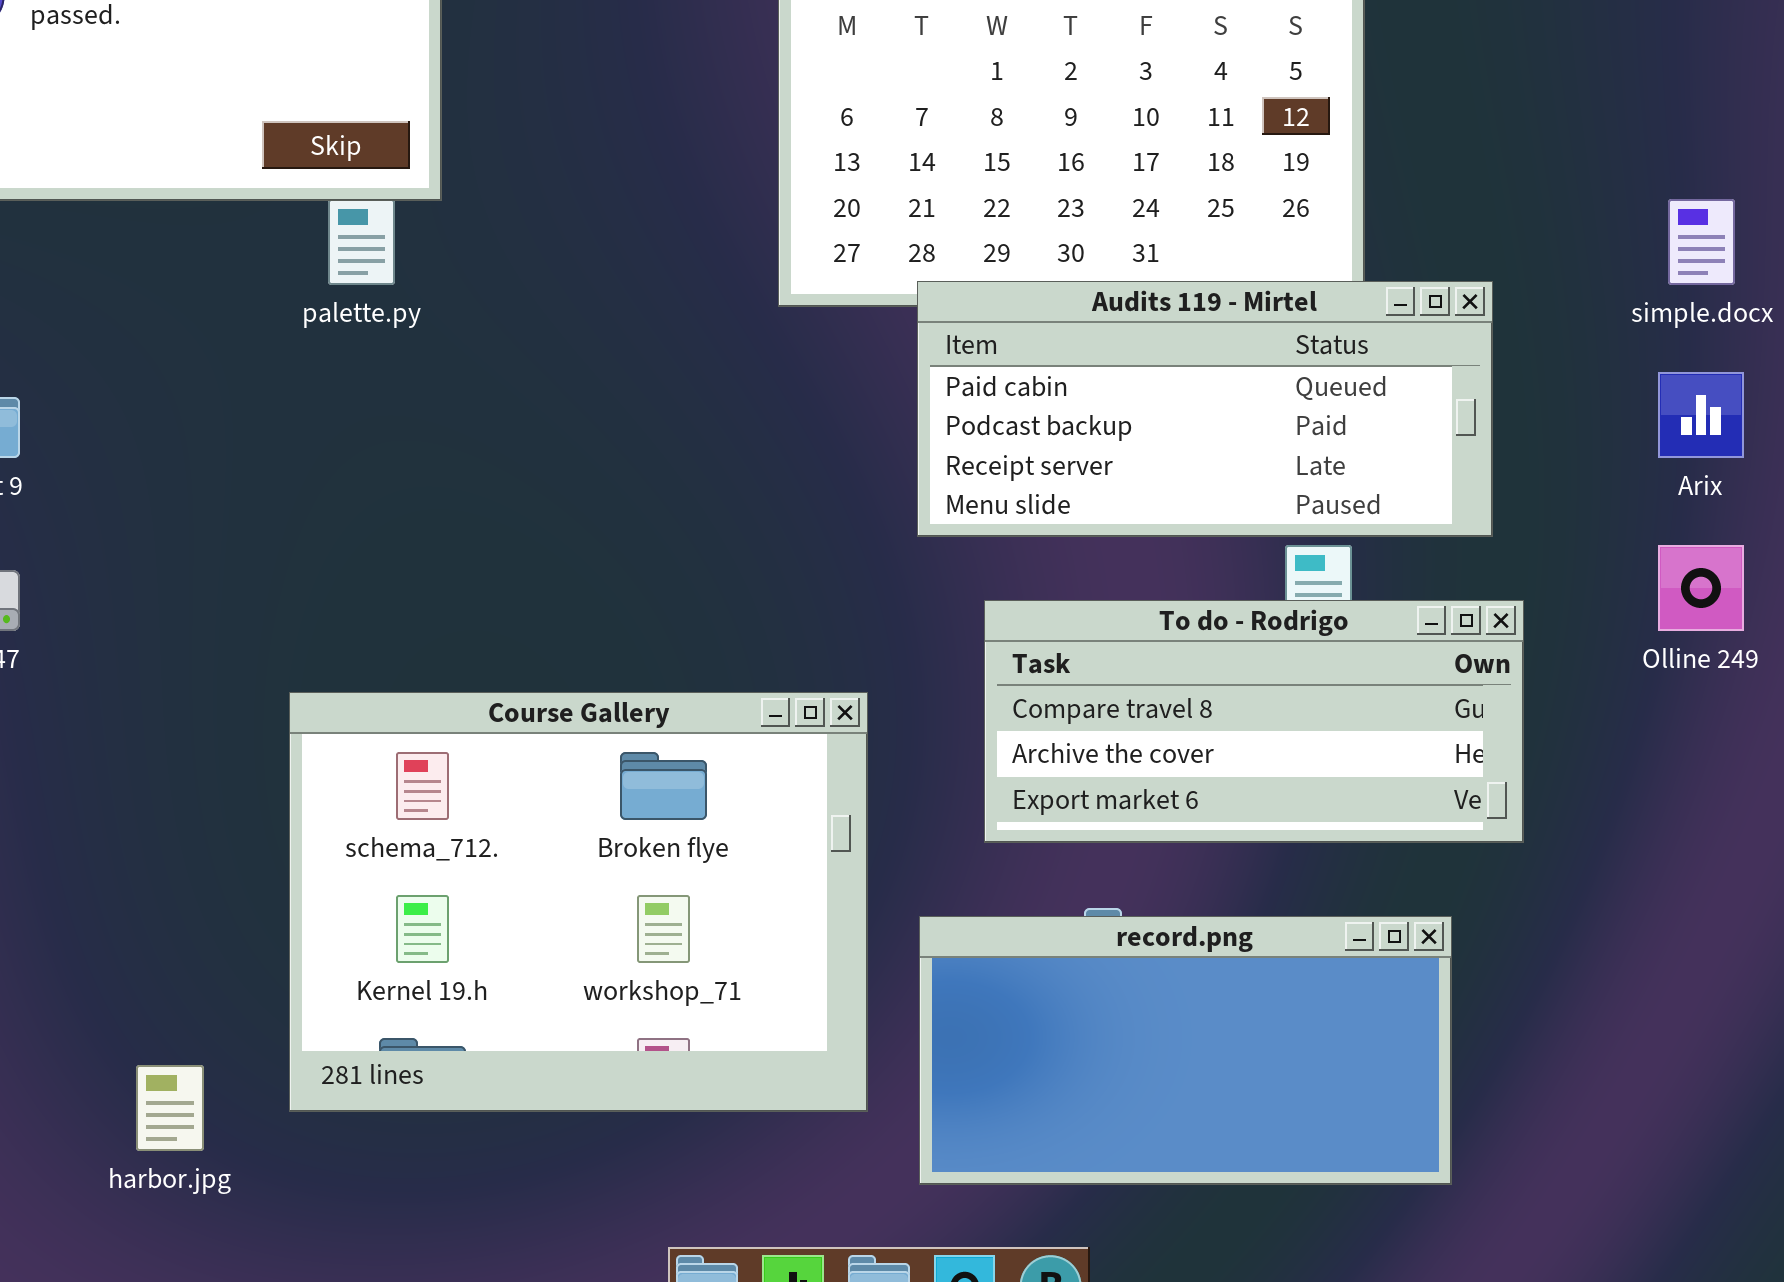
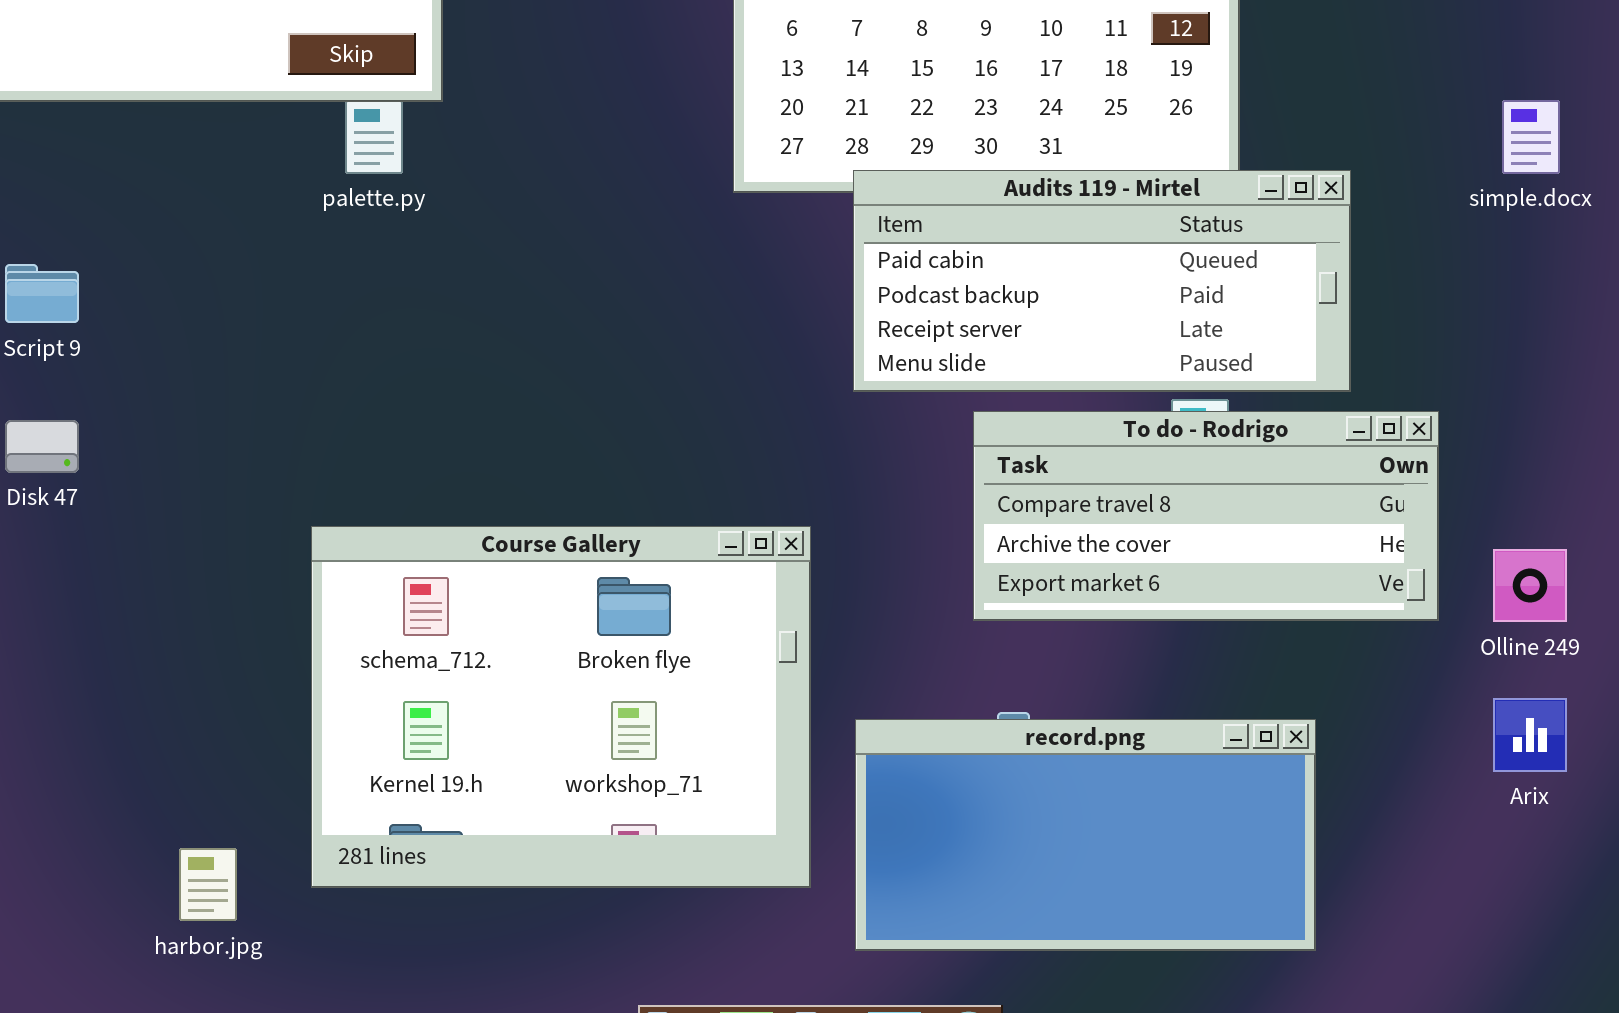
Arix: [1658,372,1744,458] -> [1493,698,1567,772], moved
Olline 249: [1658,545,1744,631] -> [1493,549,1567,622], moved
To do - Rodrigo: [984,600,1524,843] -> [973,411,1439,621], moved

